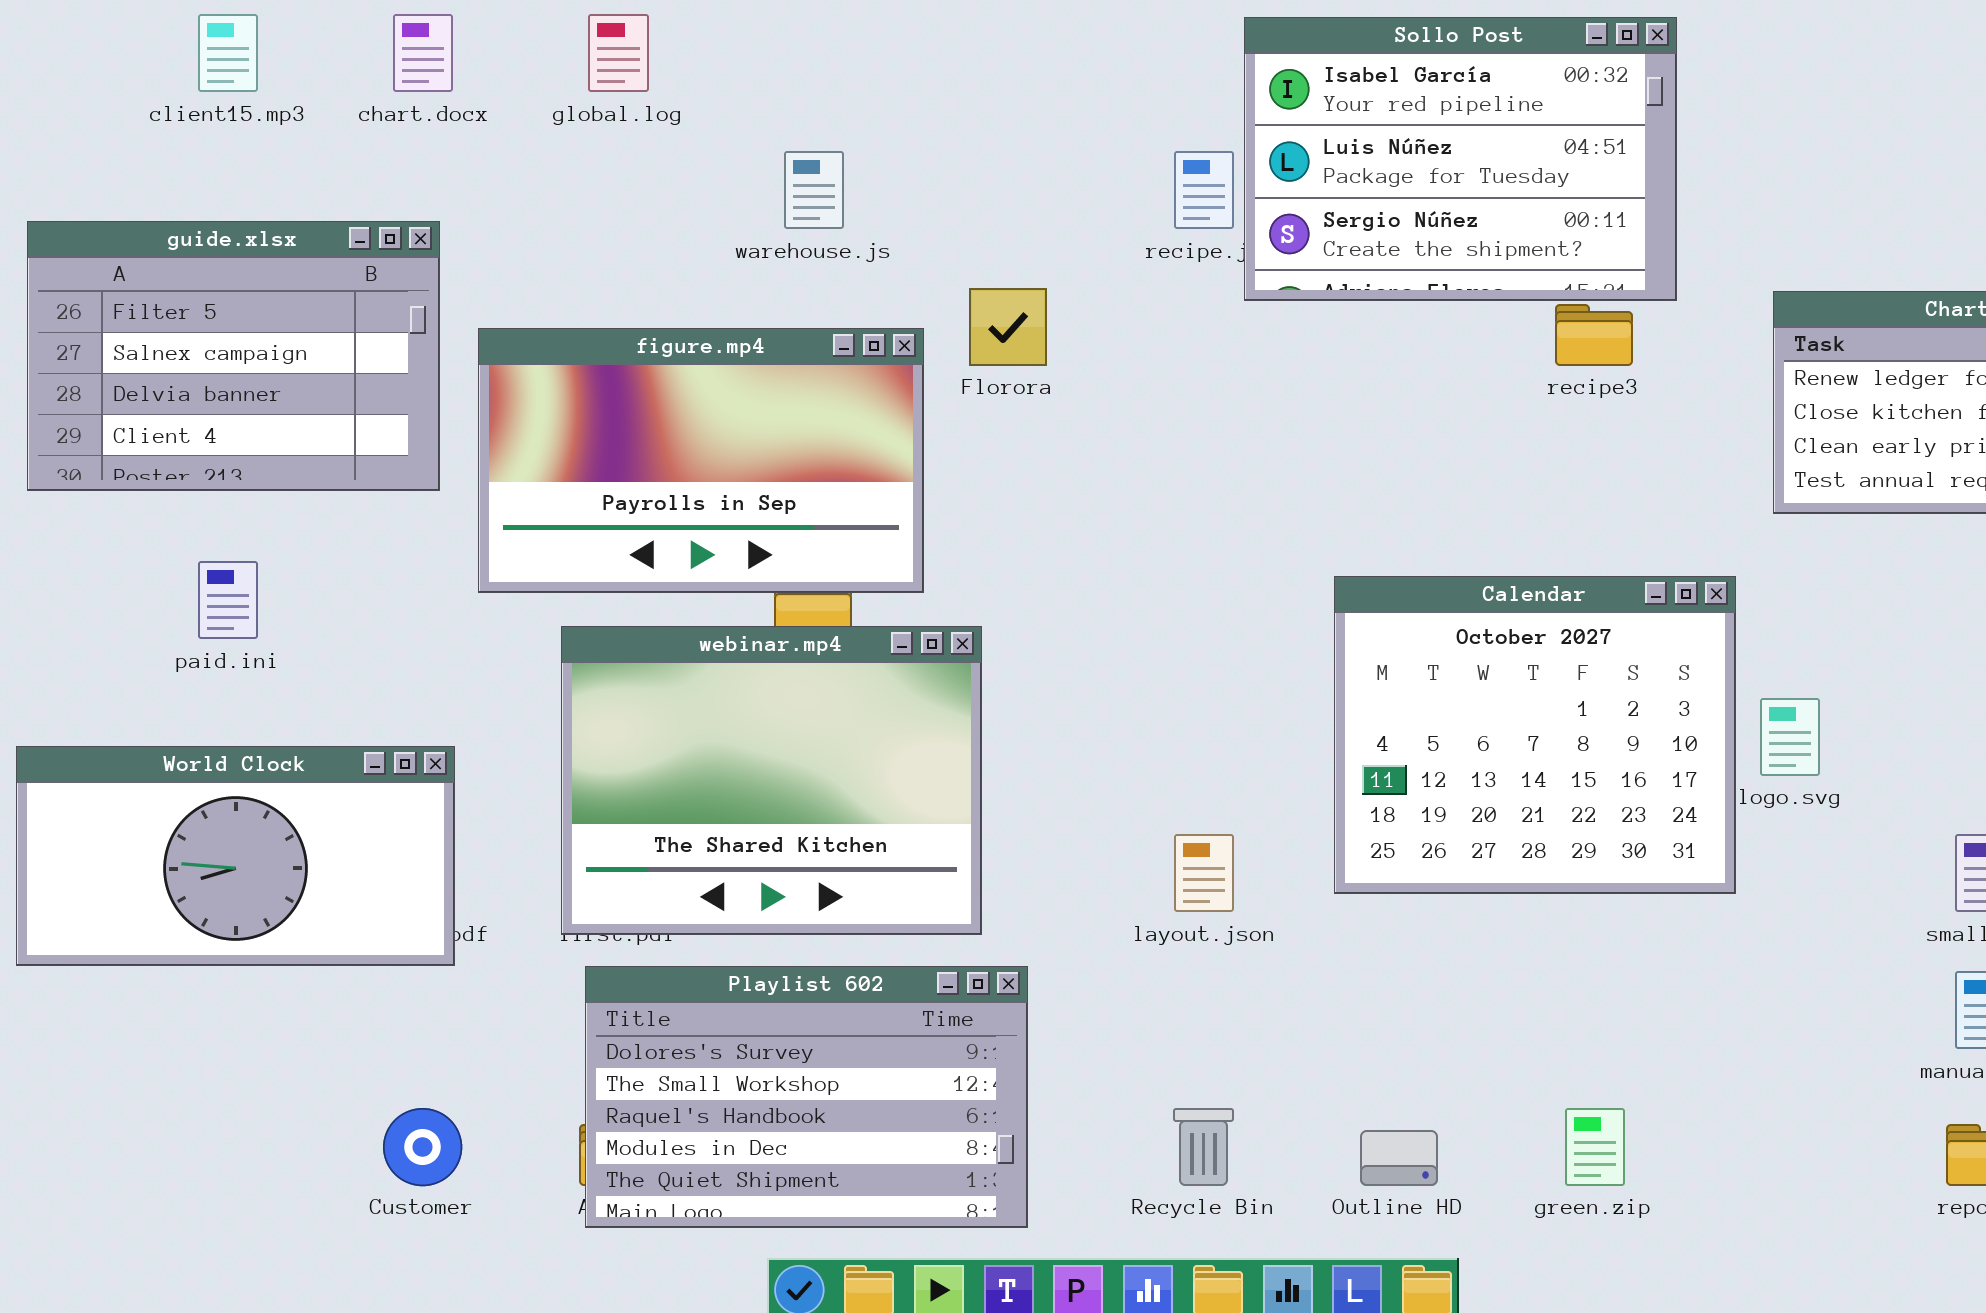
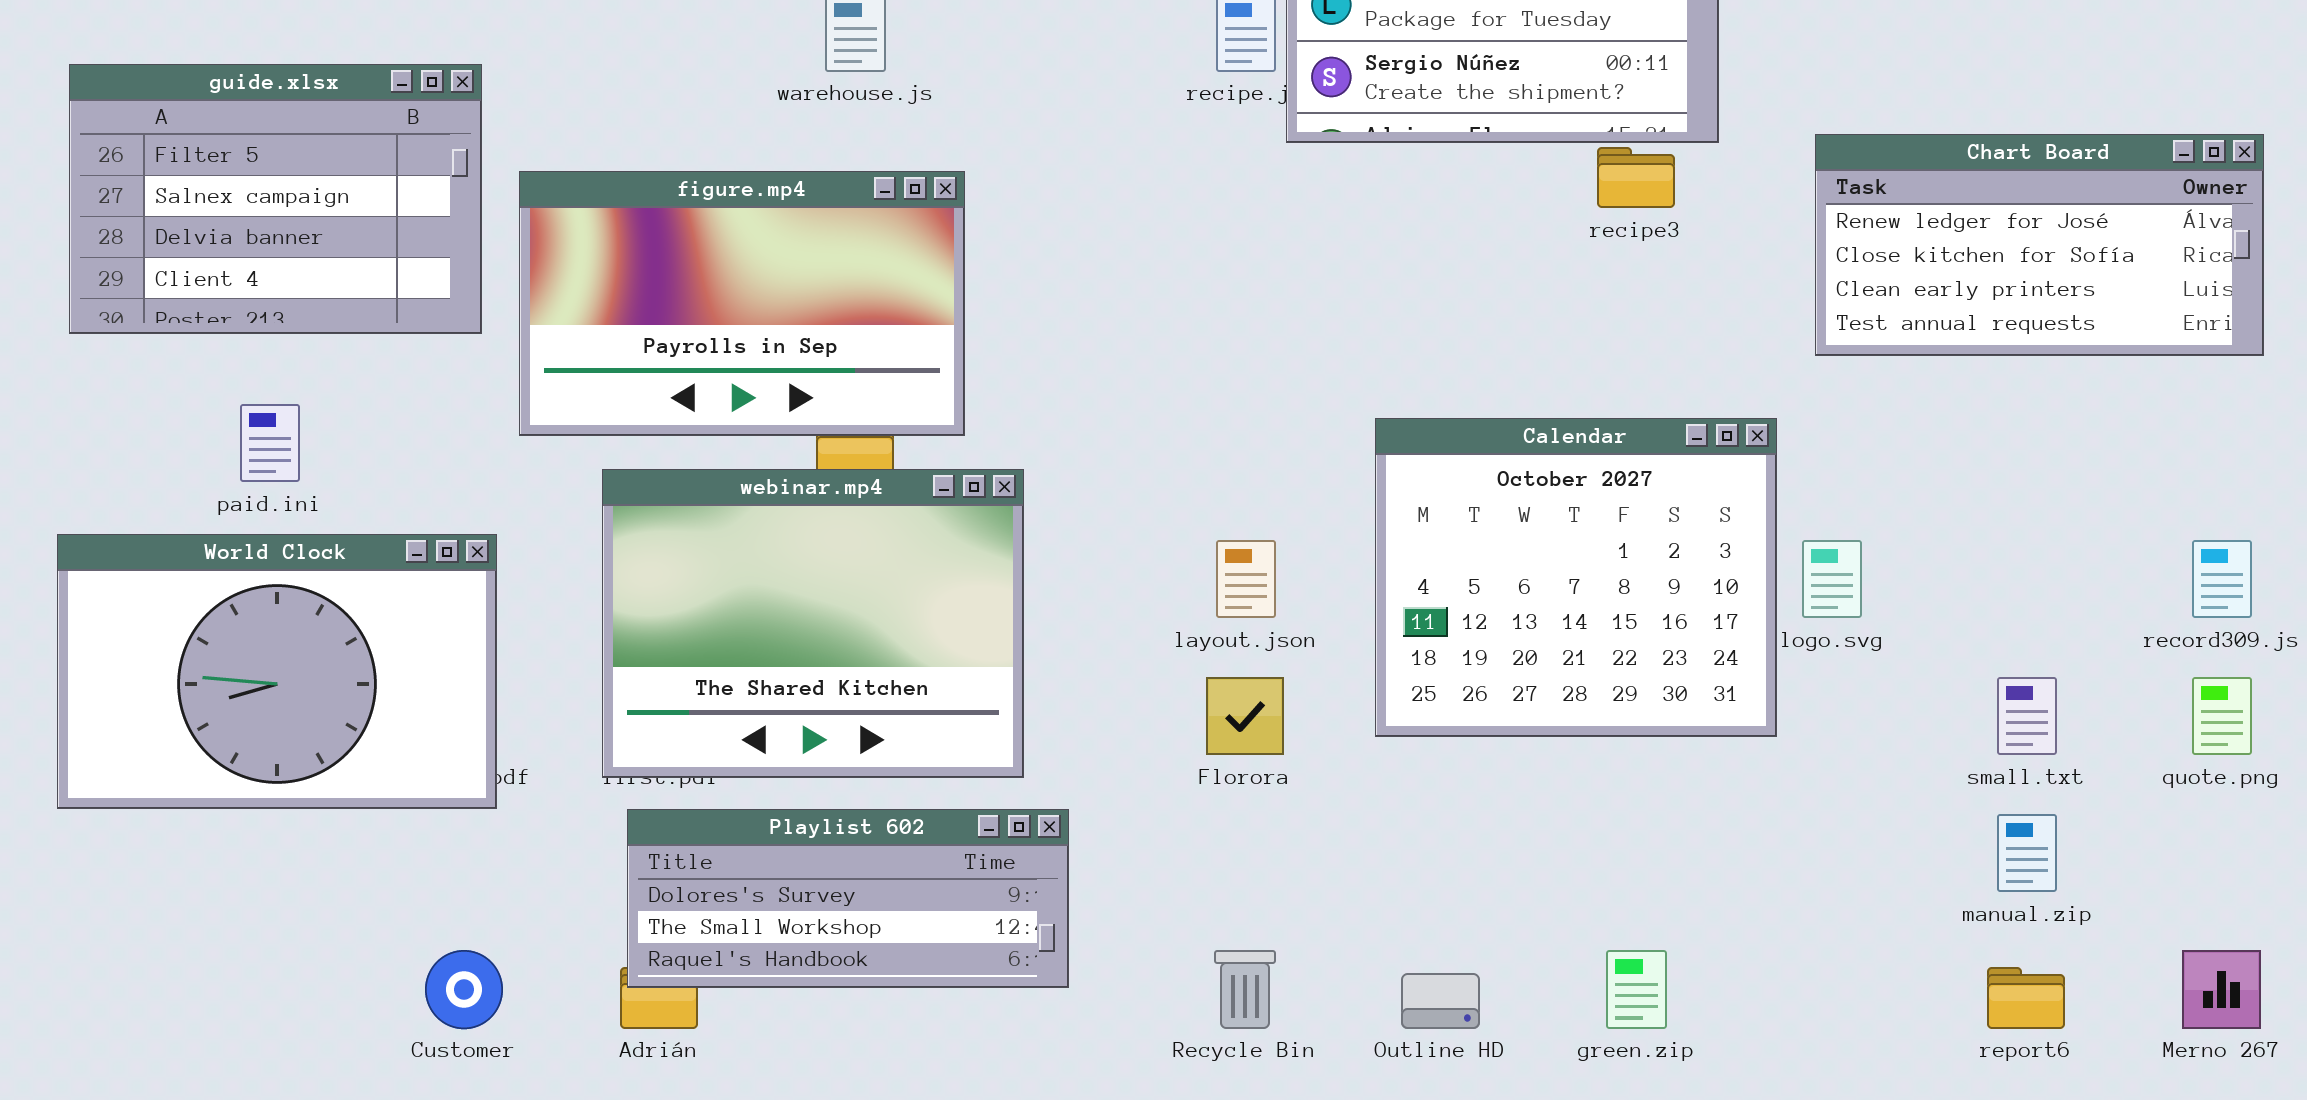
Florora: [969,288,1047,366] -> [1206,677,1284,755], moved
World Clock: [16,746,455,966] -> [57,534,497,809], resized
layout.json: [1174,834,1234,912] -> [1216,540,1276,618], moved
Playlist 602: [585,966,1028,1228] -> [627,809,1069,988], resized

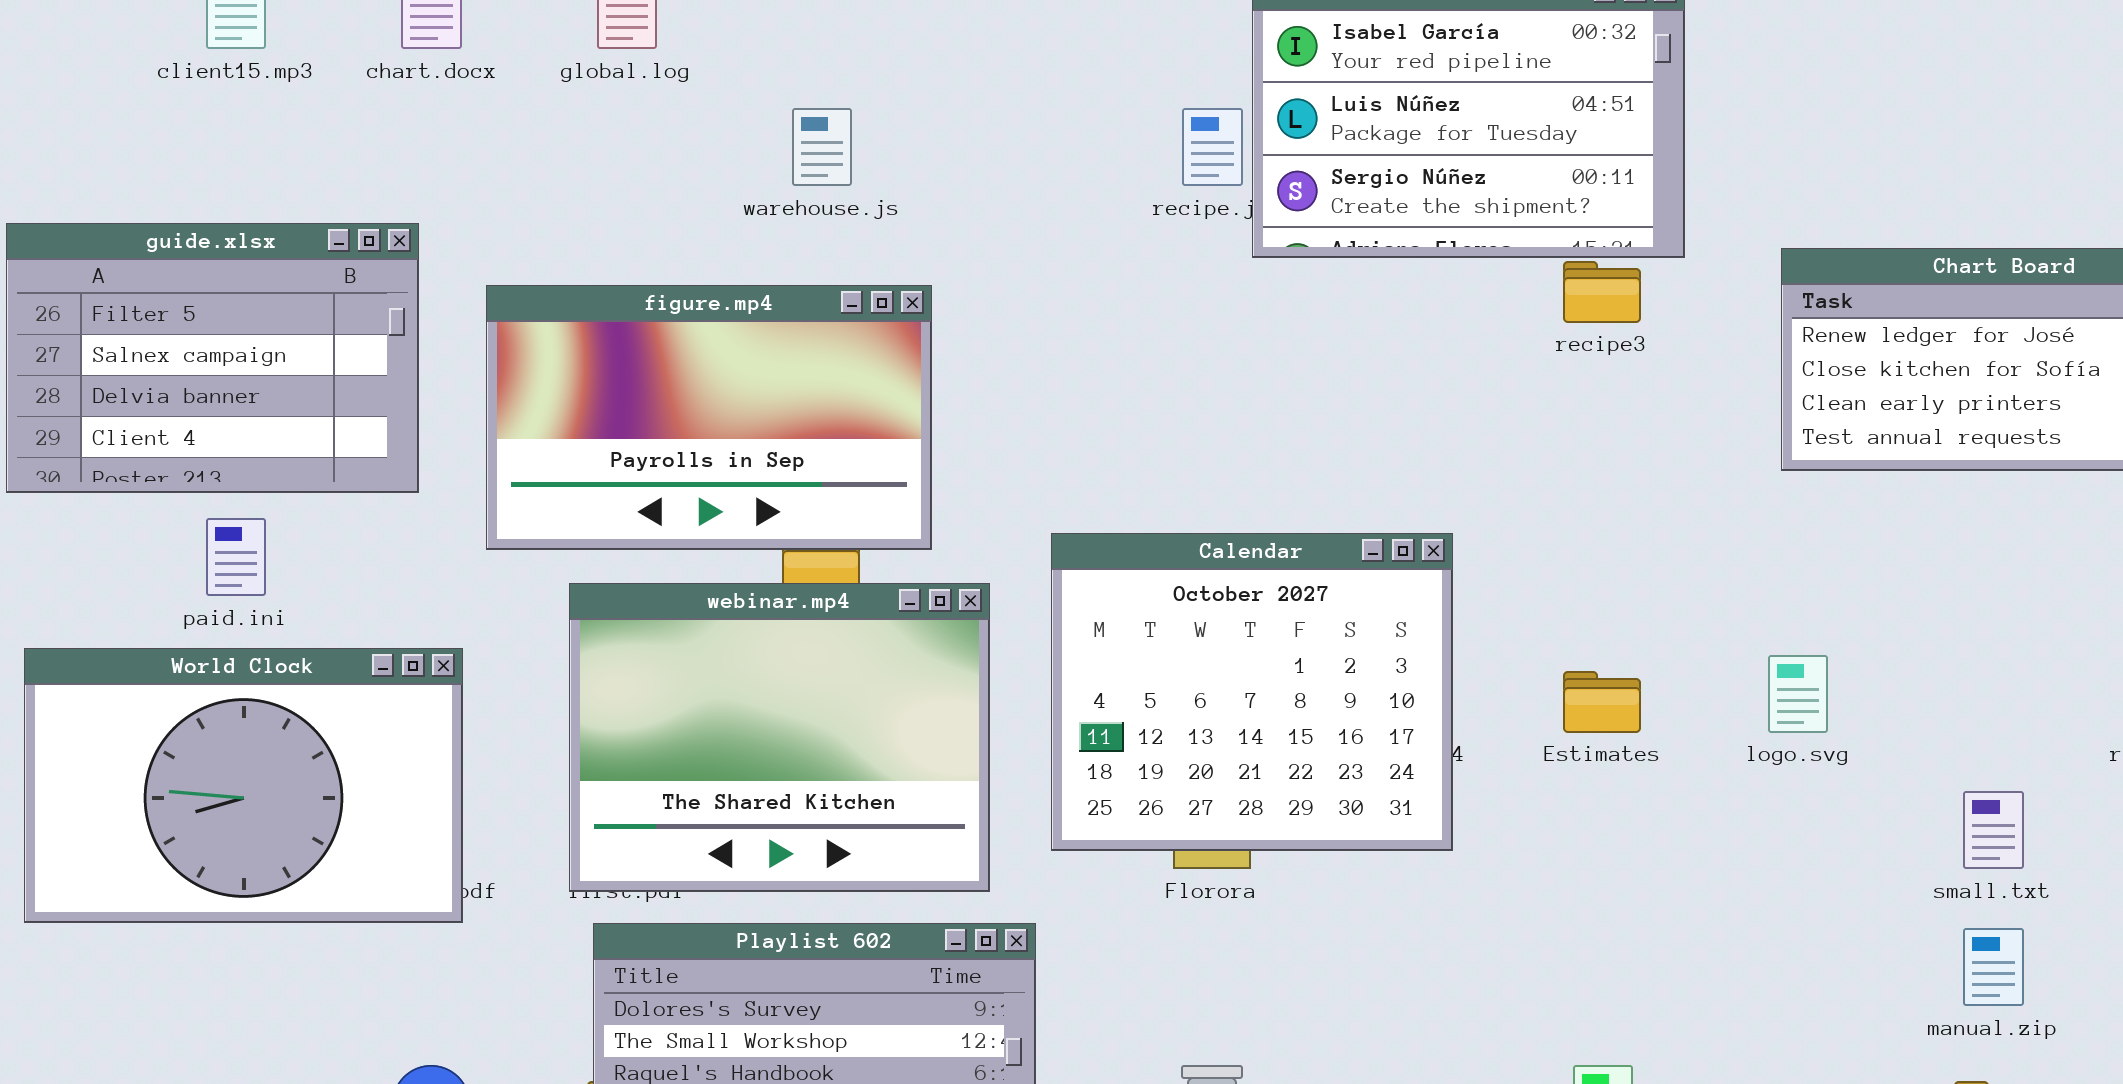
guide.xlsx: [69,64,482,334] -> [6,223,419,493], moved
Calendar: [1375,418,1777,737] -> [1051,533,1453,851], moved

